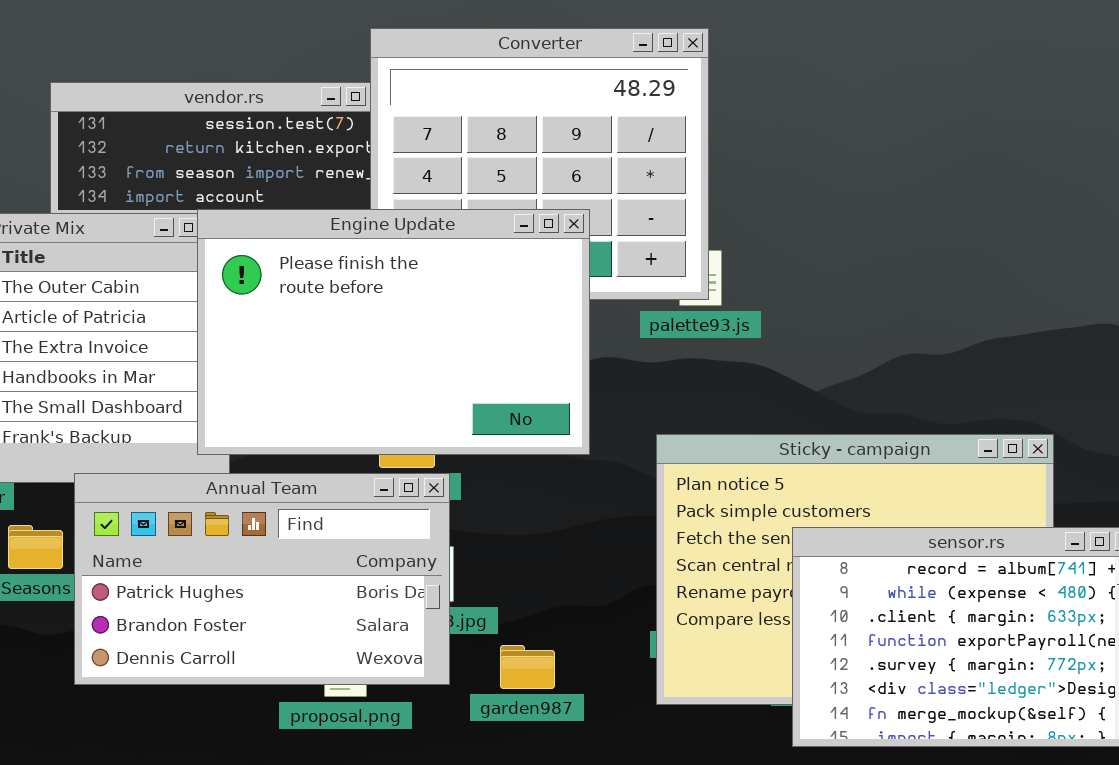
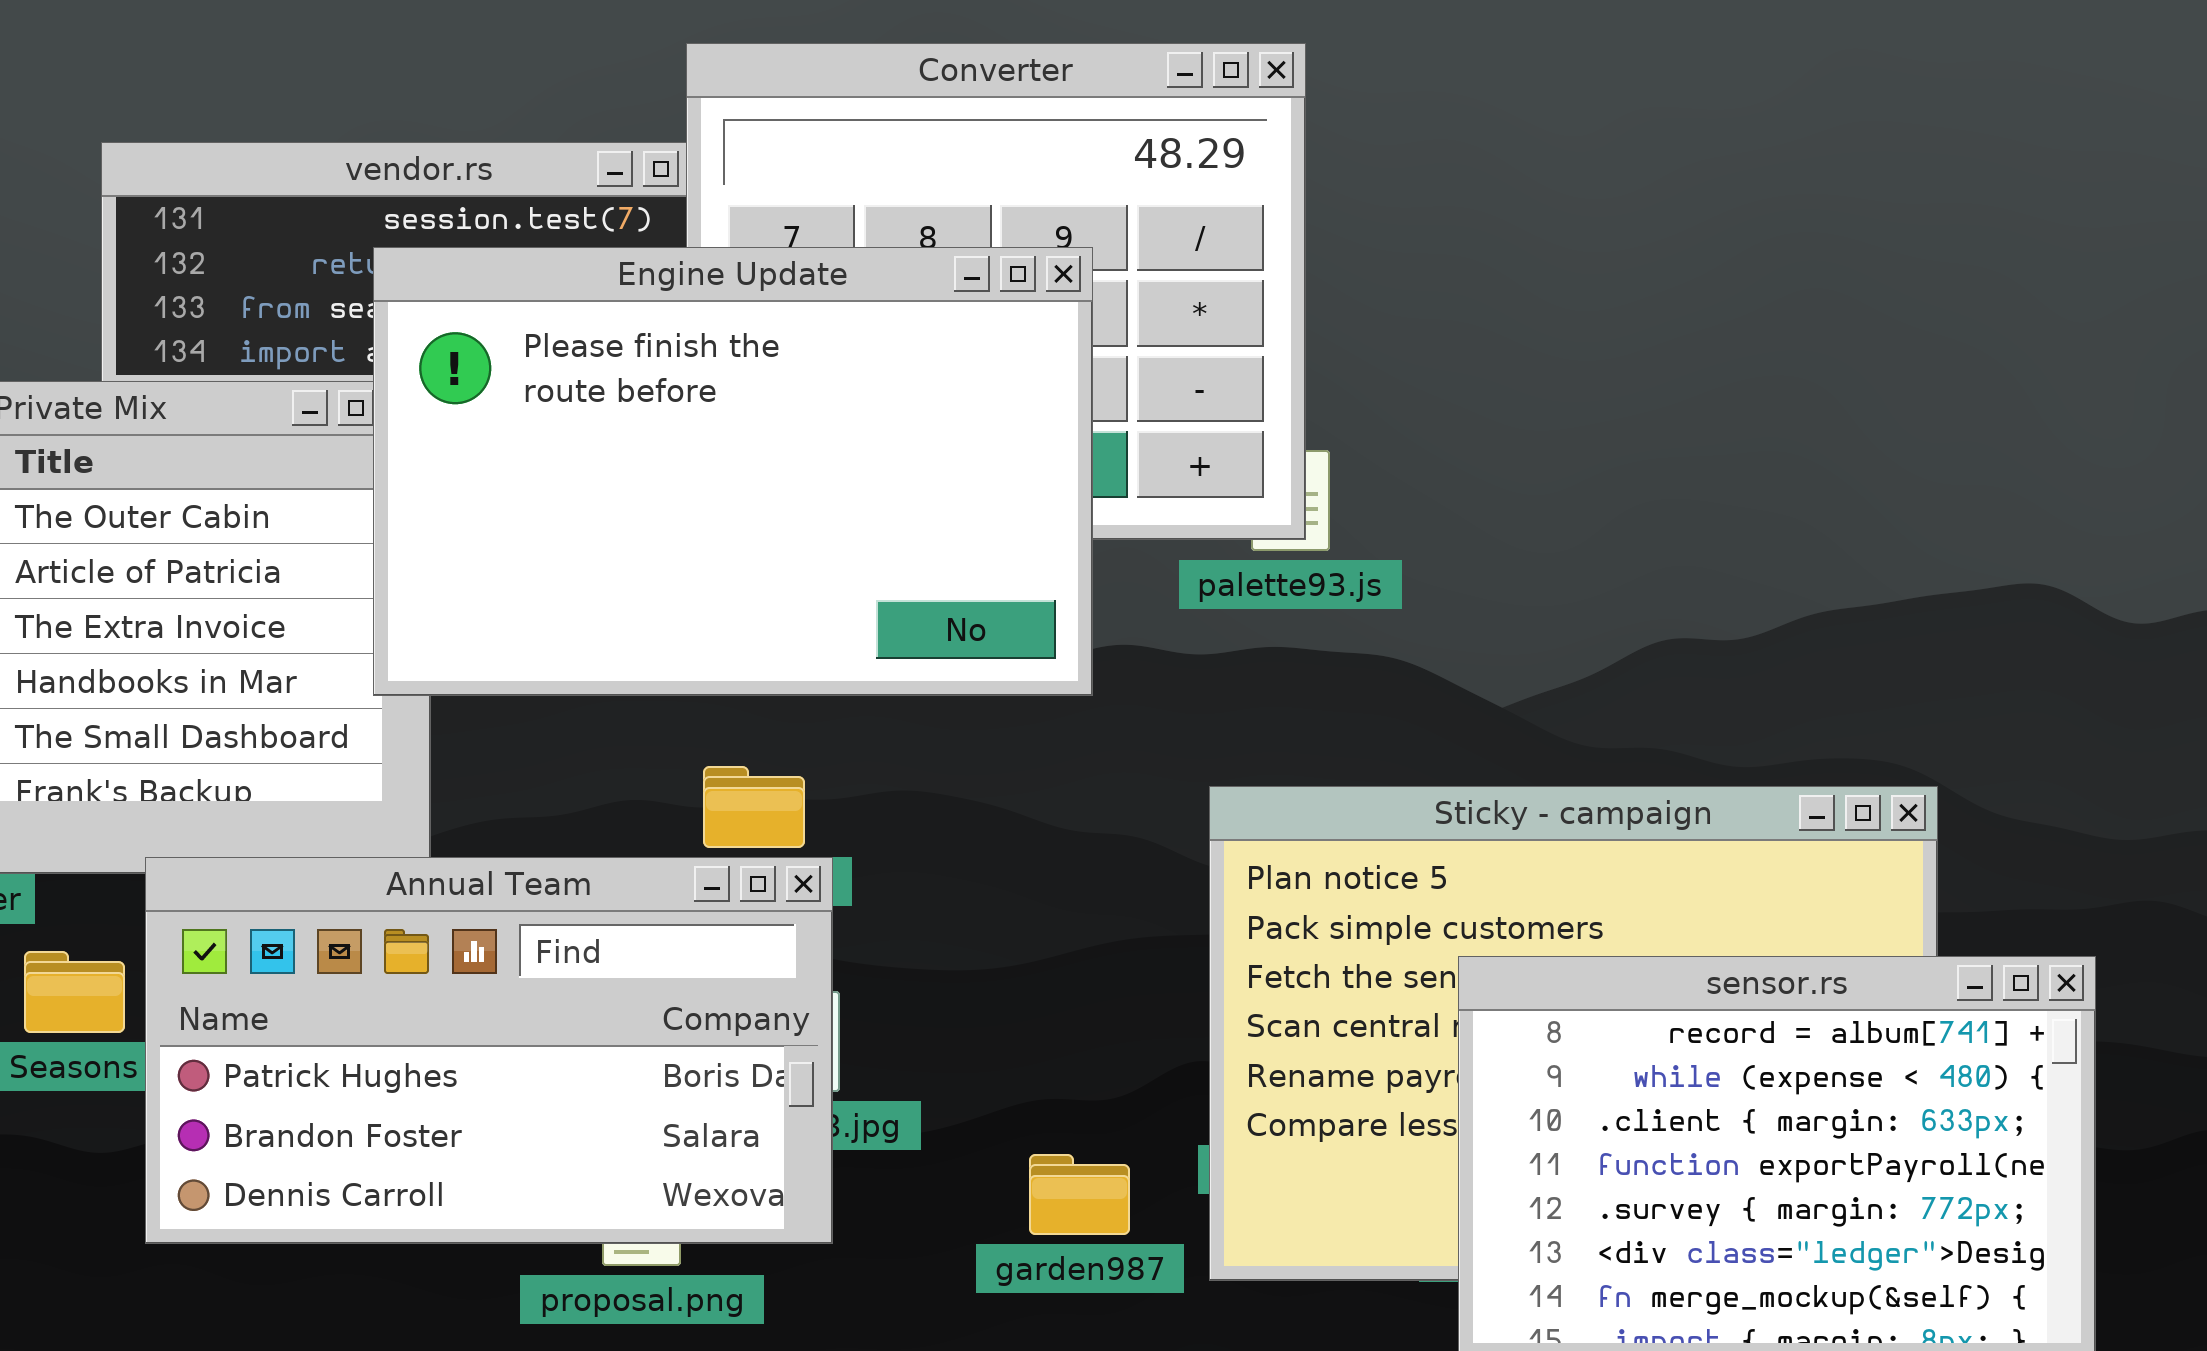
Engine Update: [197,209,590,455] -> [373,247,1093,696], moved
garden987: [500,645,555,689] -> [1029,1154,1130,1235], moved

